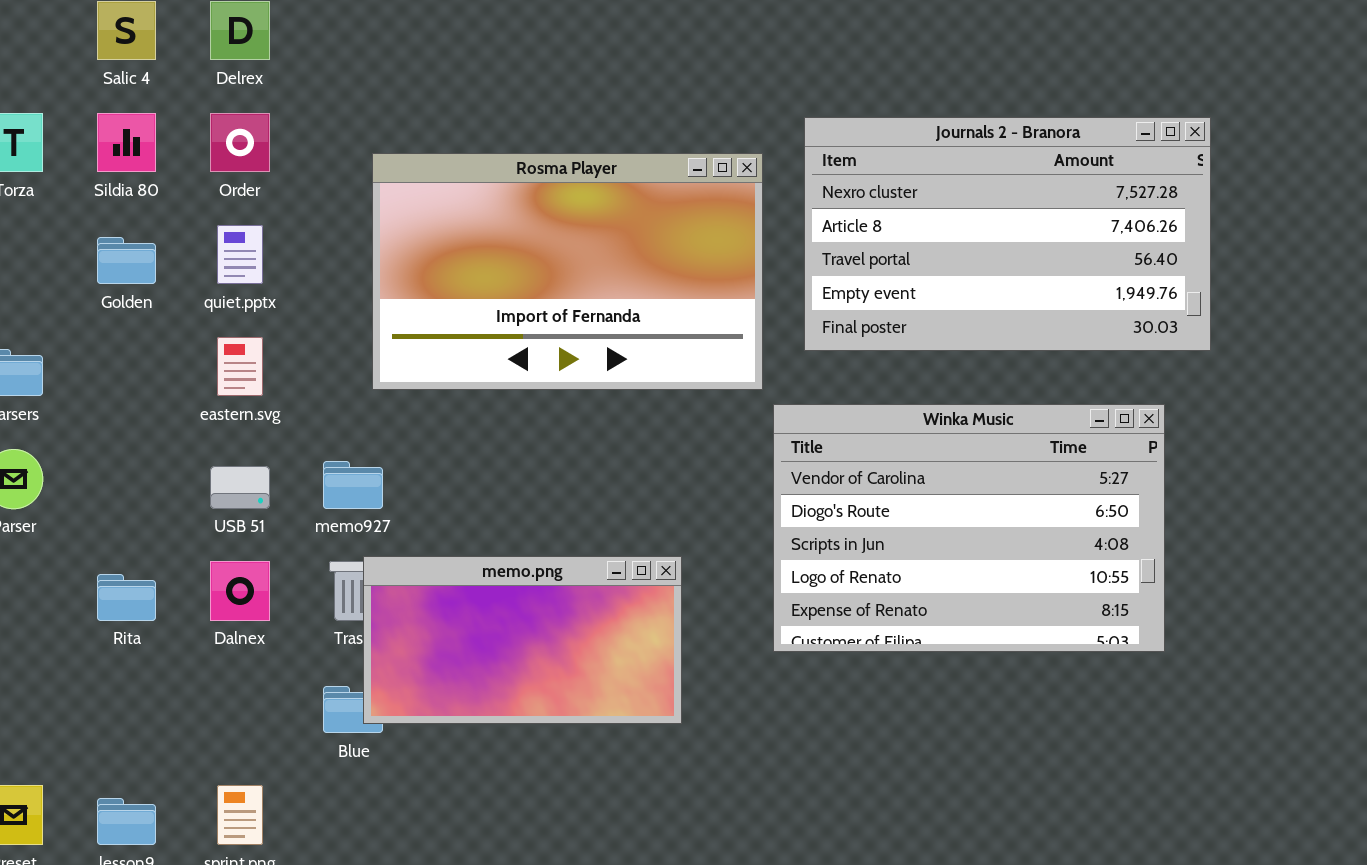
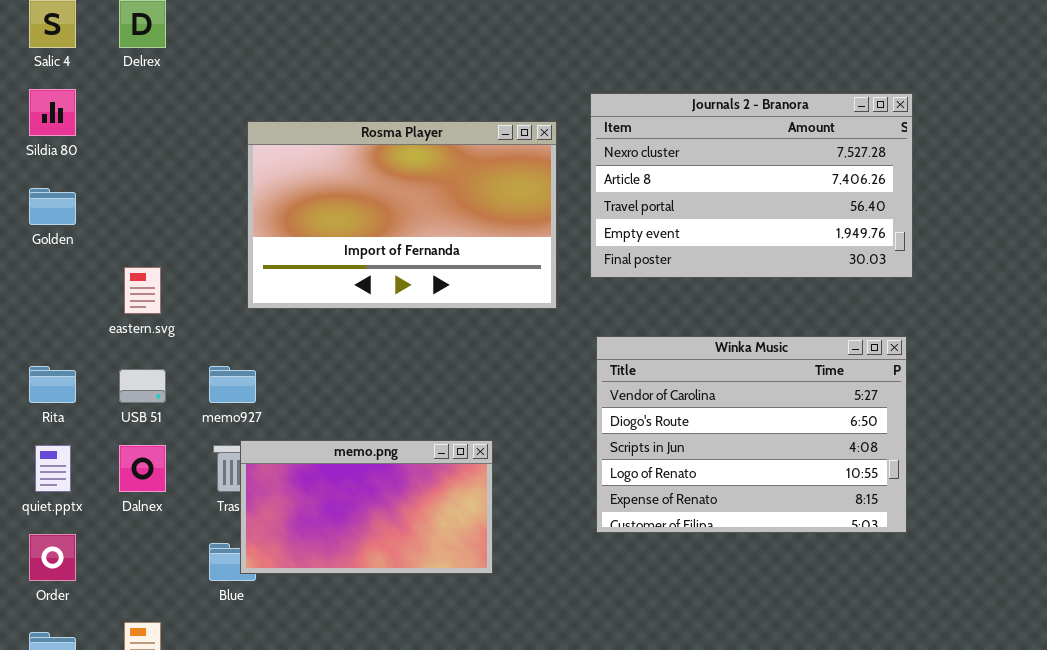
Order: [210,113,270,172] -> [29,534,76,581], moved
quiet.pptx: [217,225,263,284] -> [35,445,71,492], moved
Winka Music: [773,404,1165,652] -> [596,336,907,533], moved
Rita: [97,574,156,621] -> [29,366,76,403], moved

